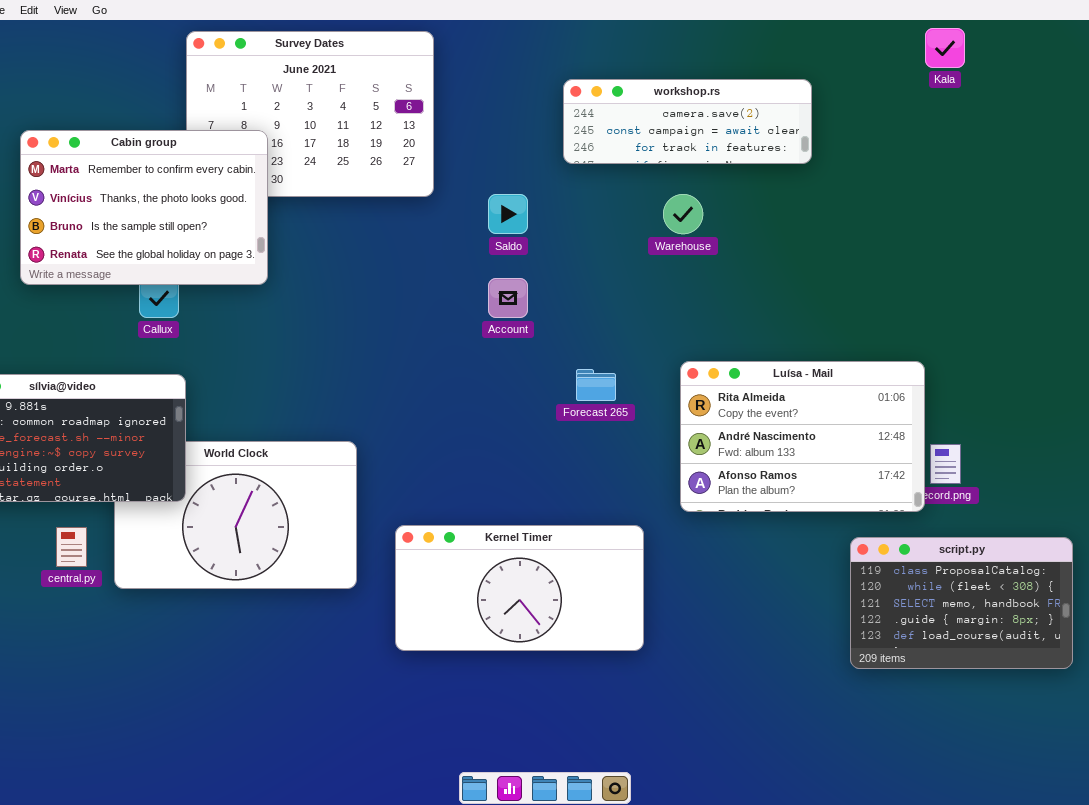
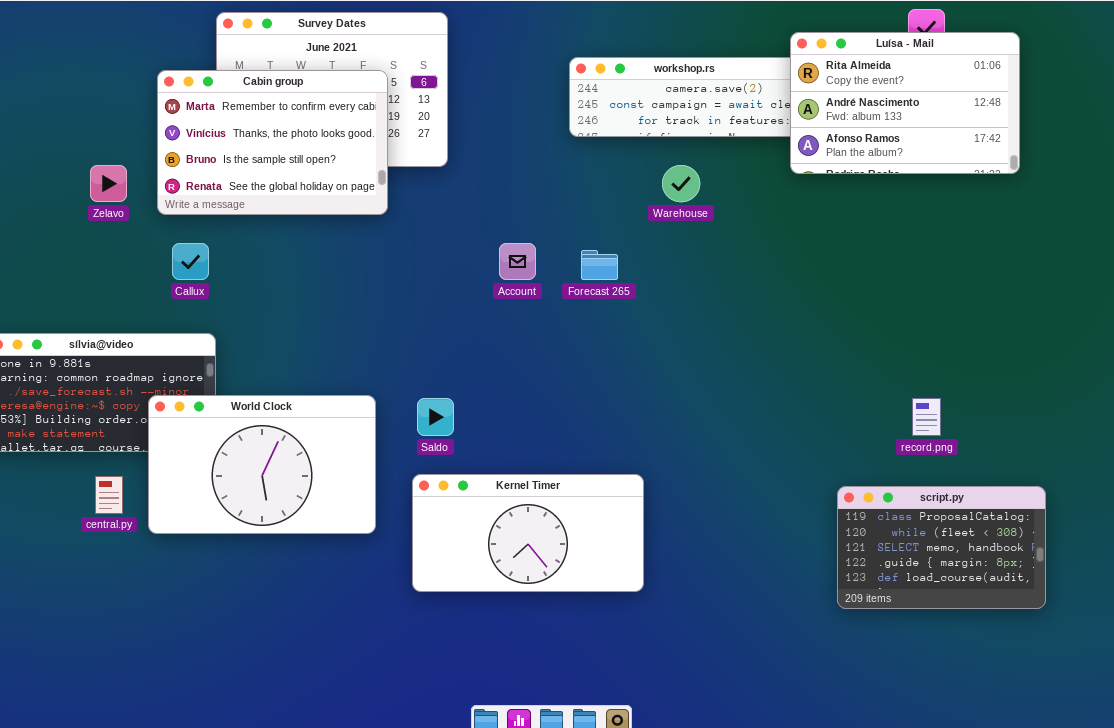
Cabin group: [20,130,268,285] -> [157,70,388,215], moved
Saldo: [488,194,528,234] -> [417,398,454,436], moved
Luísa - Mail: [680,361,925,512] -> [790,32,1020,174], moved
Forecast 265: [576,369,616,401] -> [581,250,618,280], moved
World Clock: [114,441,357,589] -> [148,395,376,534], raised

